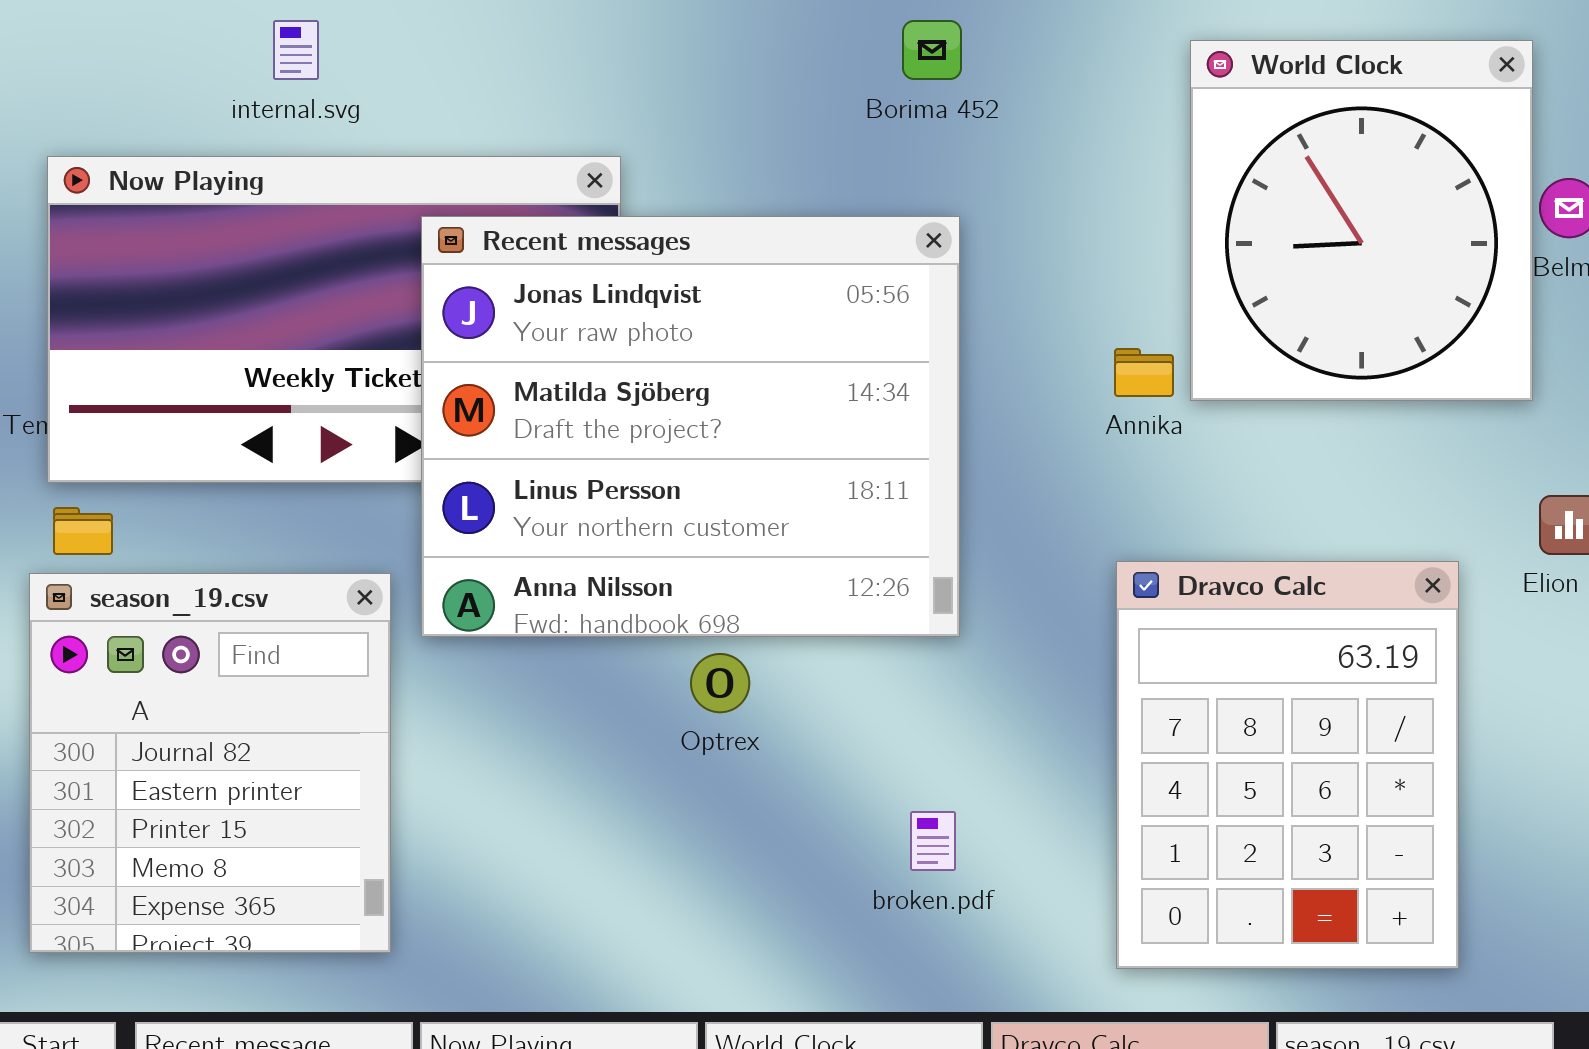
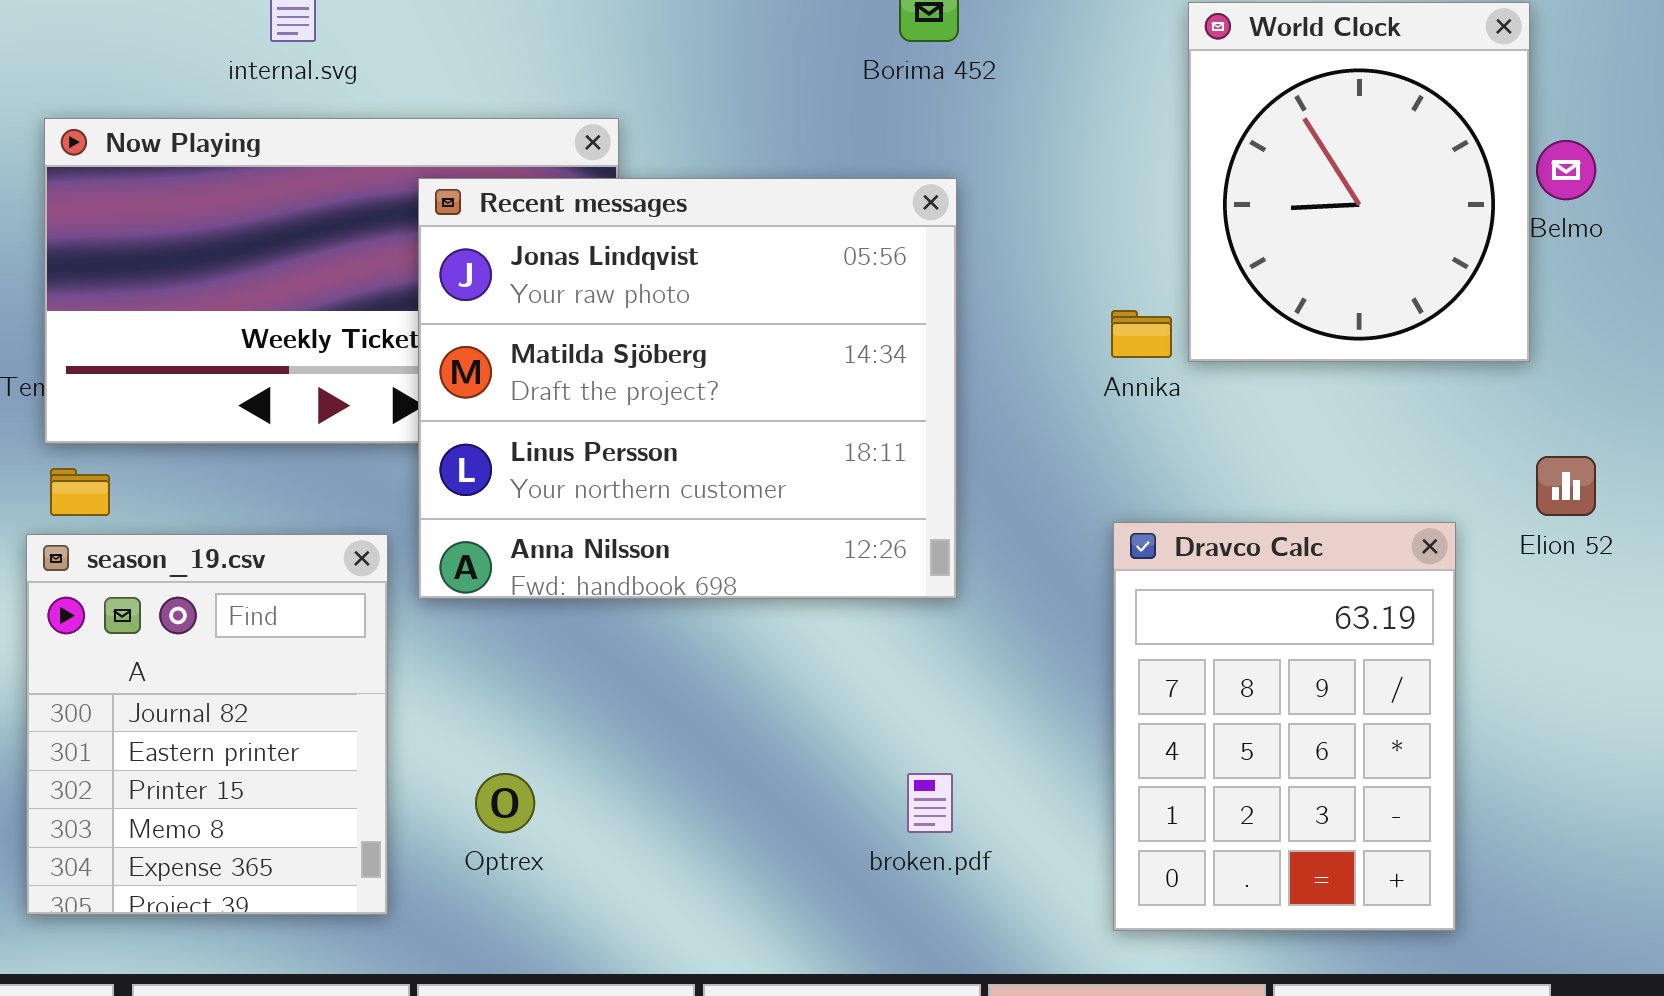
Optrex: [690,653,750,713] -> [475,773,535,833], moved

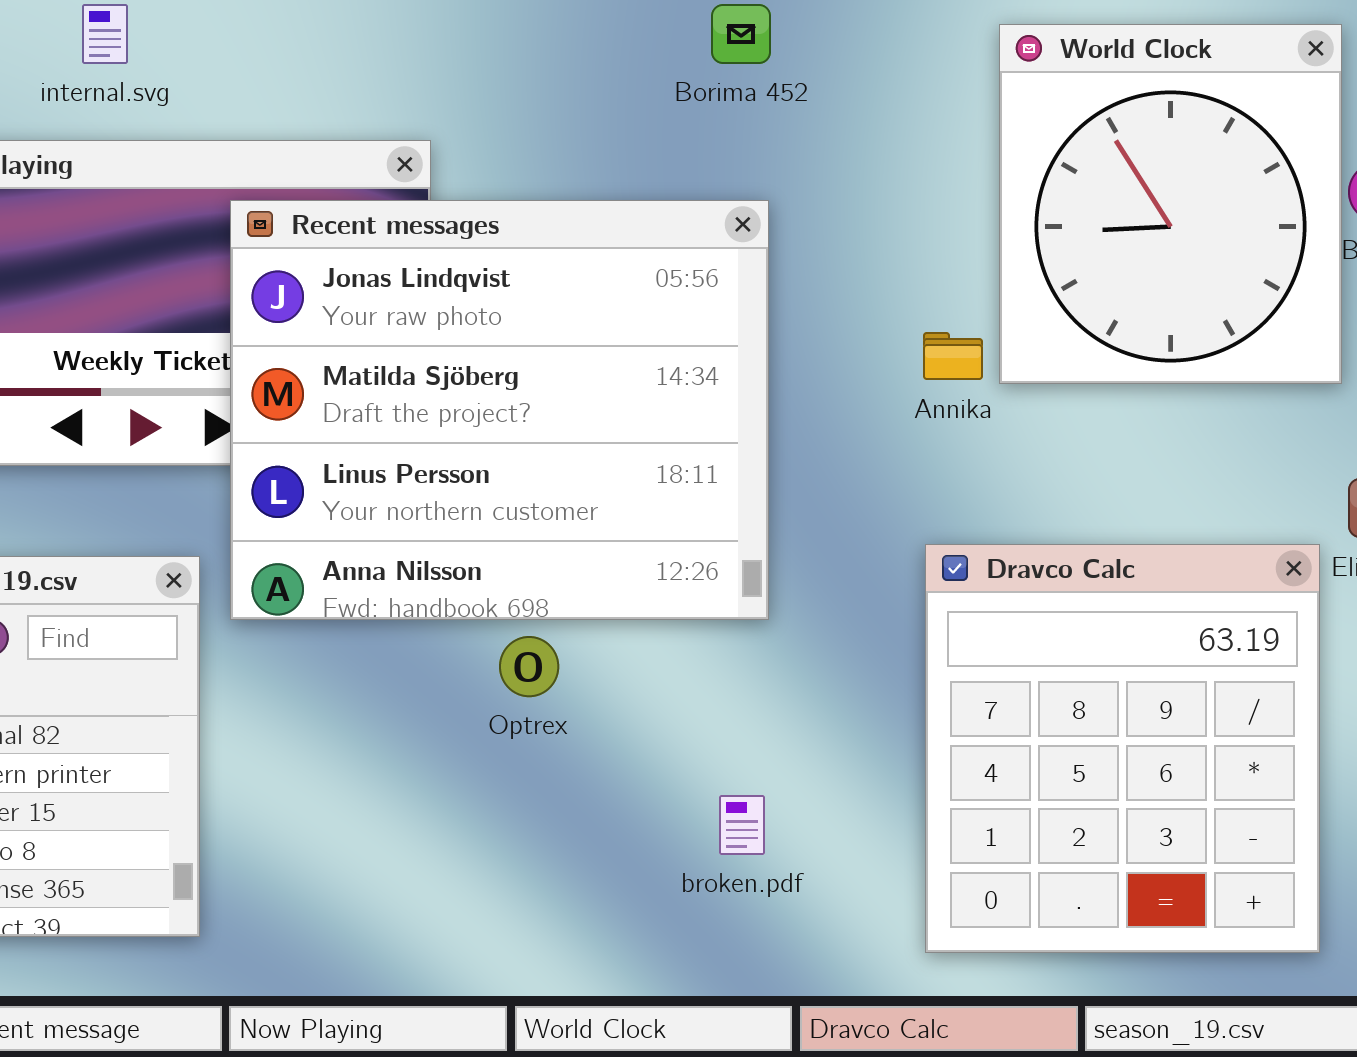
Dravco Calc: [1113,522,1456,931] -> [925,544,1320,953], resized
Optrex: [475,773,535,833] -> [499,636,559,697], moved

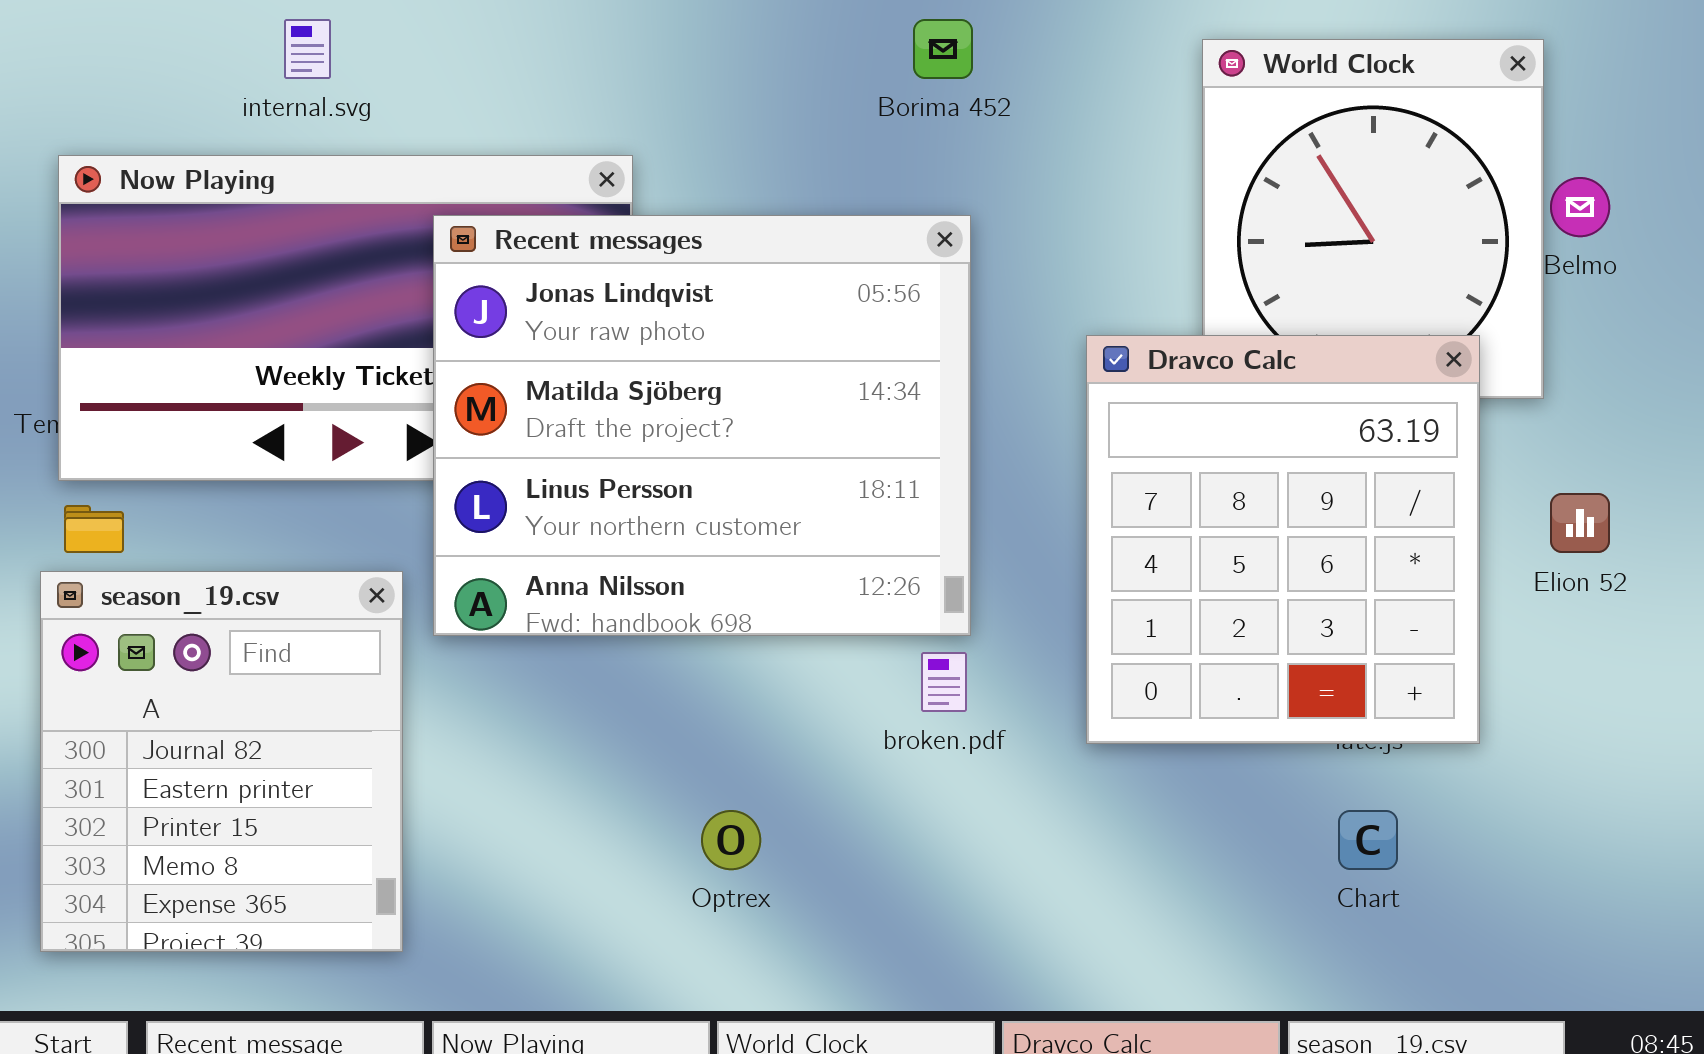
Dravco Calc: [925,544,1320,953] -> [1086,335,1480,744], moved
Optrex: [499,636,559,697] -> [701,810,761,870], moved
broken.pdf: [719,795,765,855] -> [921,652,967,712], moved

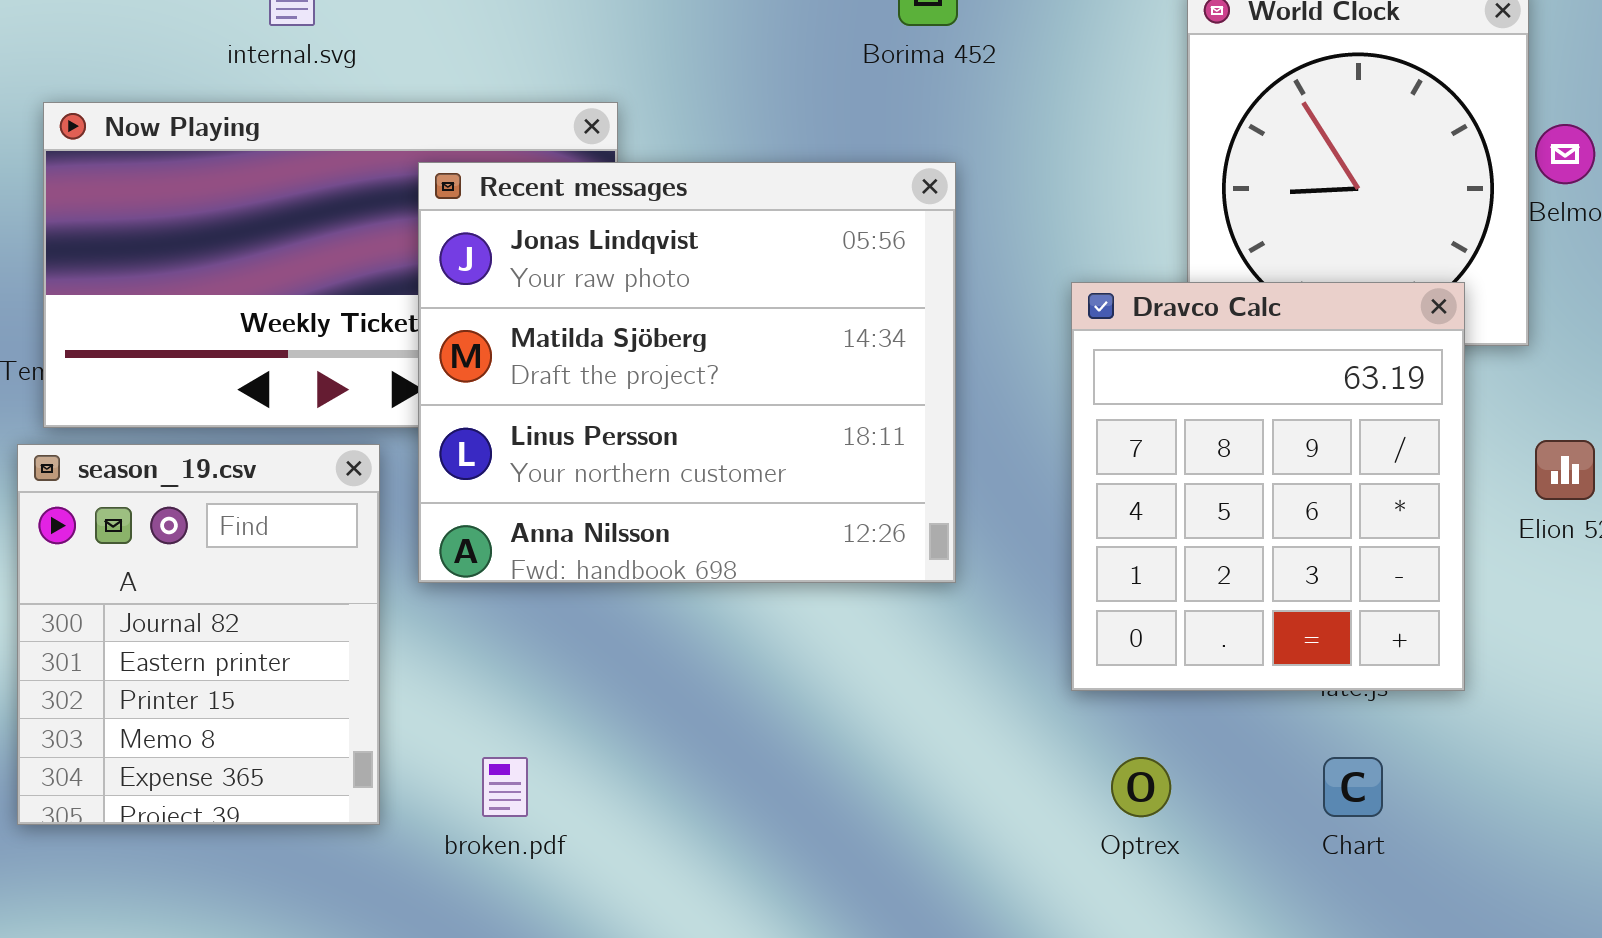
season_19.csv: [40,571,403,952] -> [17,444,380,825], moved
broken.pdf: [921,652,967,712] -> [482,757,528,817], moved
Optrex: [701,810,761,870] -> [1111,757,1171,817], moved

